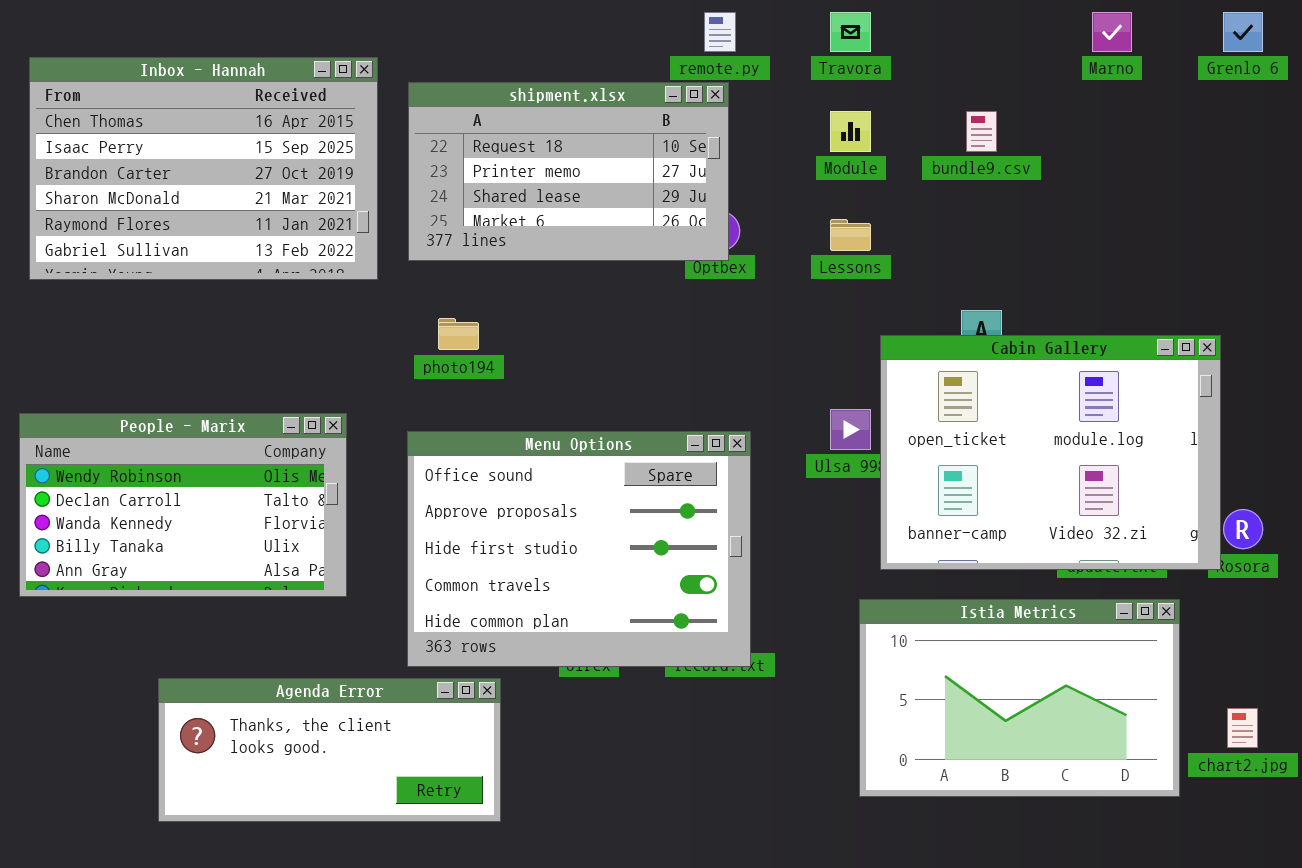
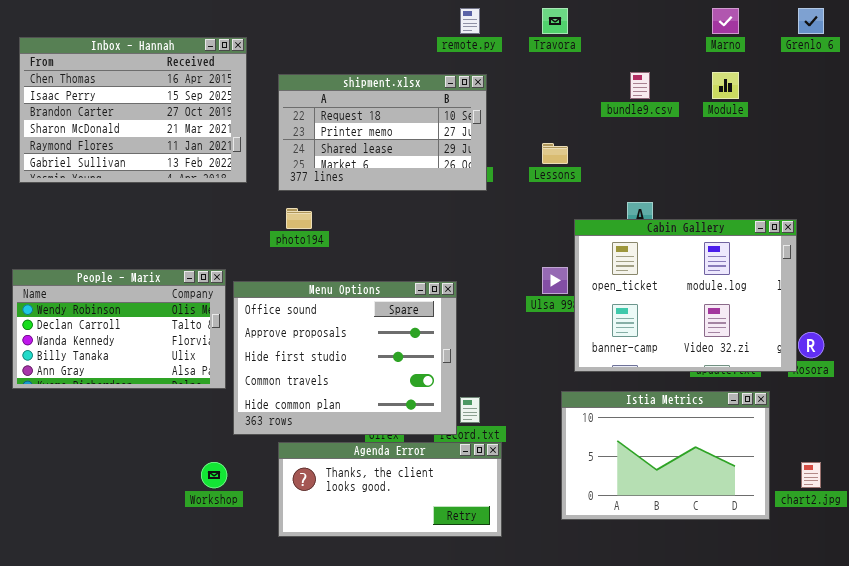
shipment.xlsx: [408,82,729,261] -> [278,74,487,191], moved
Module: [830,111,871,152] -> [712,72,739,99], moved
Menu Options: [407,431,751,667] -> [233,281,457,435], moved
Agenda Error: [158,678,501,822] -> [278,442,502,537], moved

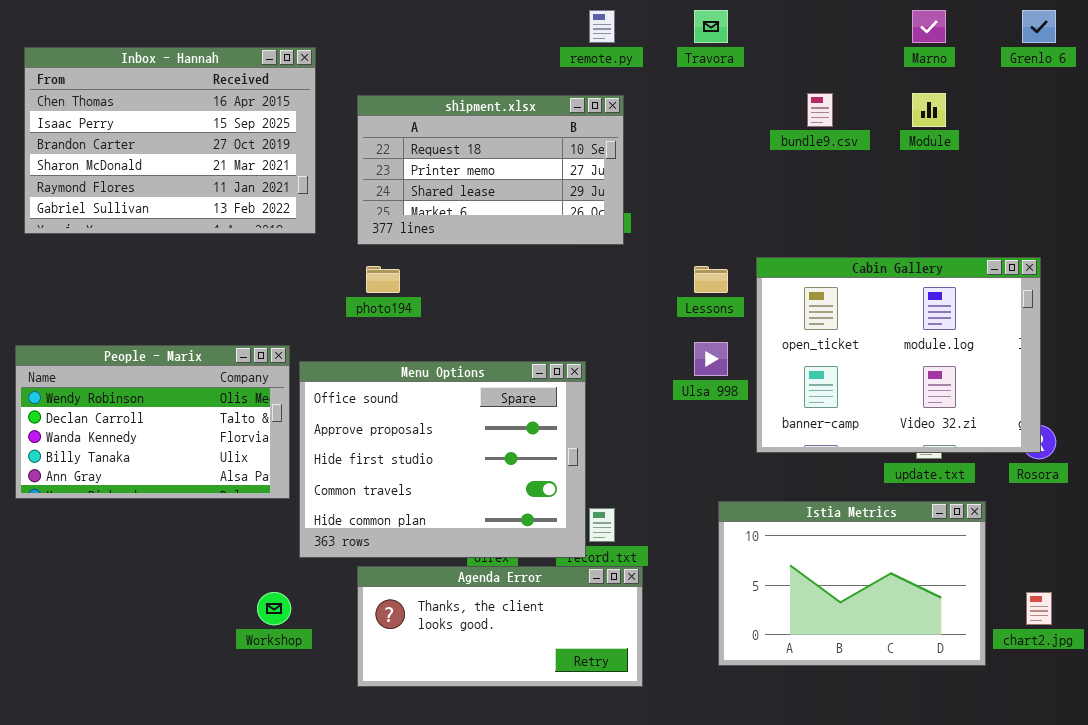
Lessons: [542,143,568,164] -> [694,266,728,293], moved
Cabin Gallery: [574,219,797,372] -> [756,257,1041,453], moved

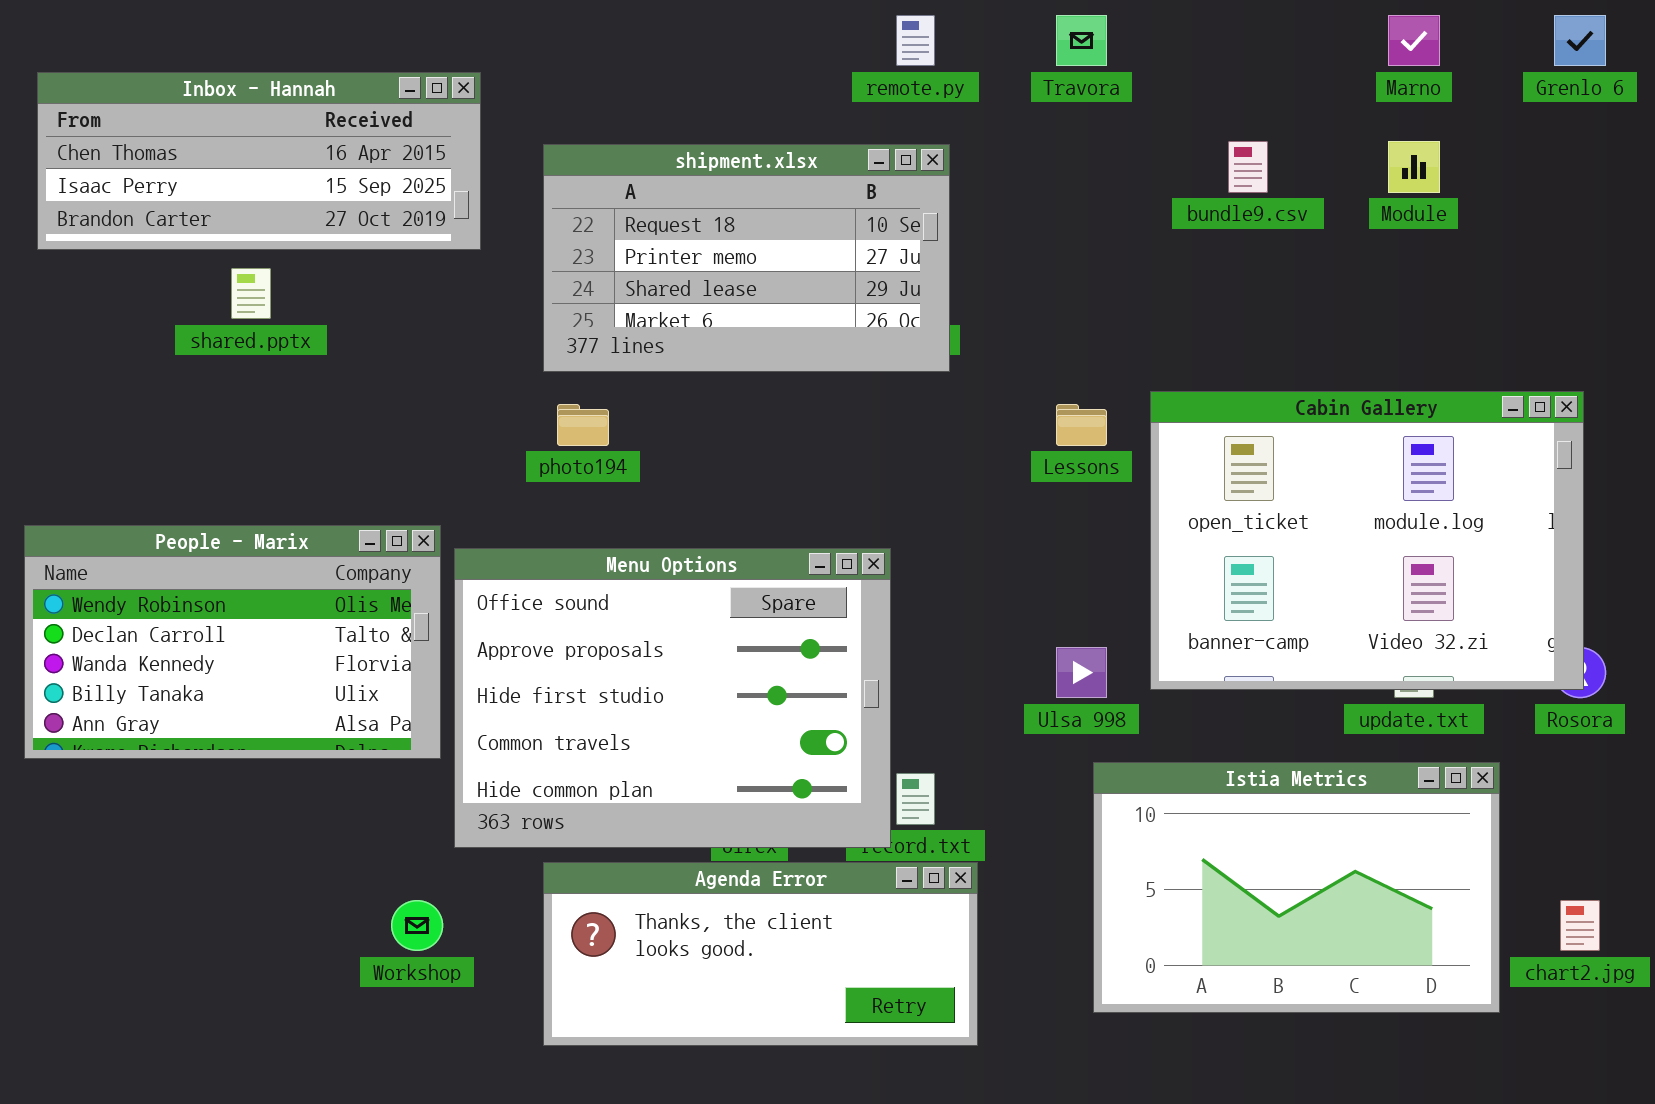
Inbox - Hannah: [24,47,316,234] -> [37,72,481,250], resized
Ulsa 998: [694,342,728,376] -> [1056,647,1107,698], moved

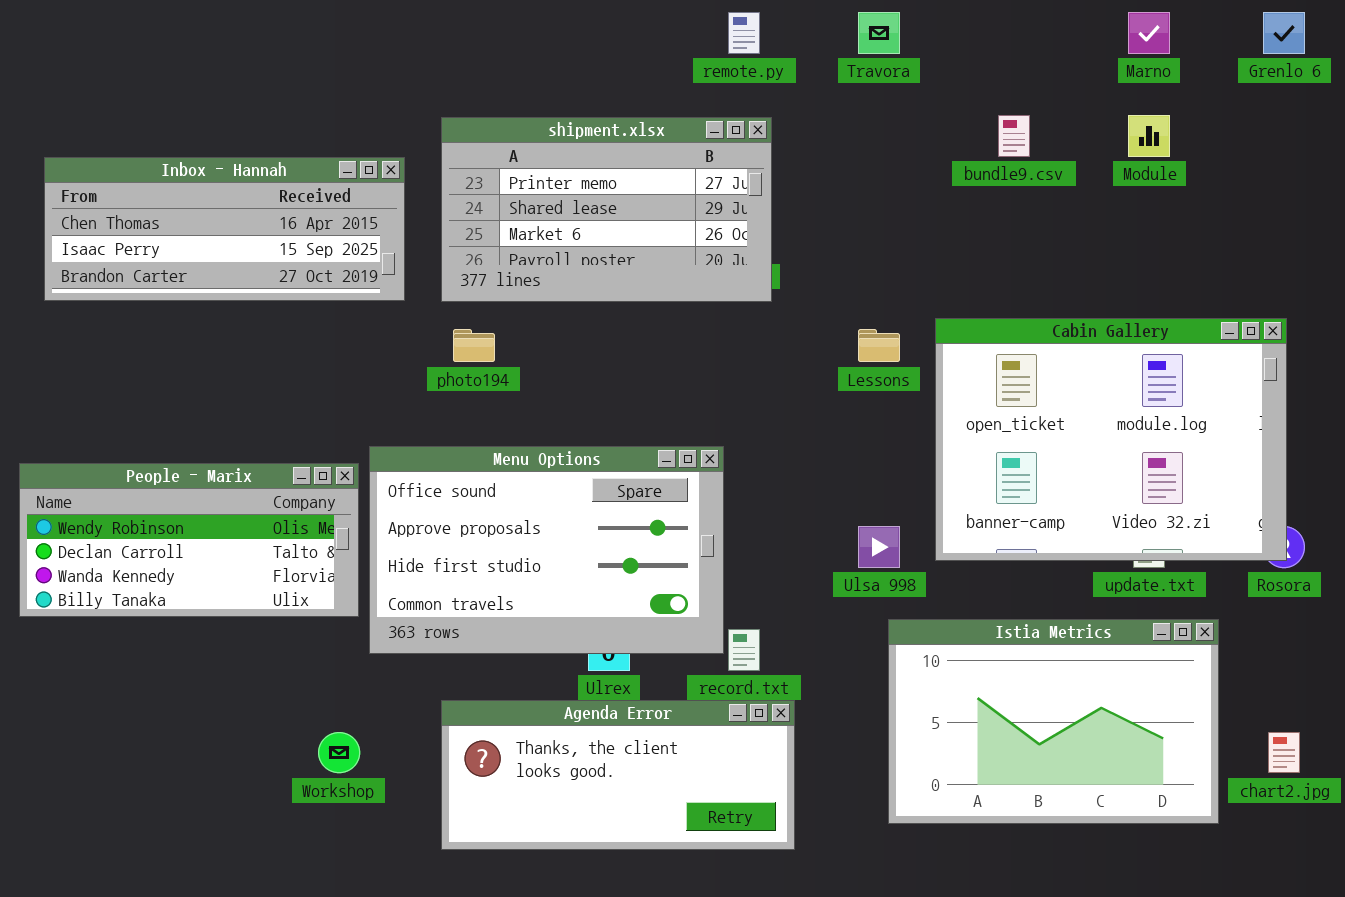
Inbox - Hannah: [37,72,481,250] -> [44,157,405,301], moved
shipment.xlsx: [543,144,950,372] -> [441,117,772,302], scrolled down 1 row
People - Marix: [24,525,441,759] -> [19,463,359,617], resized
Menu Options: [454,548,891,848] -> [369,446,724,654], resized

